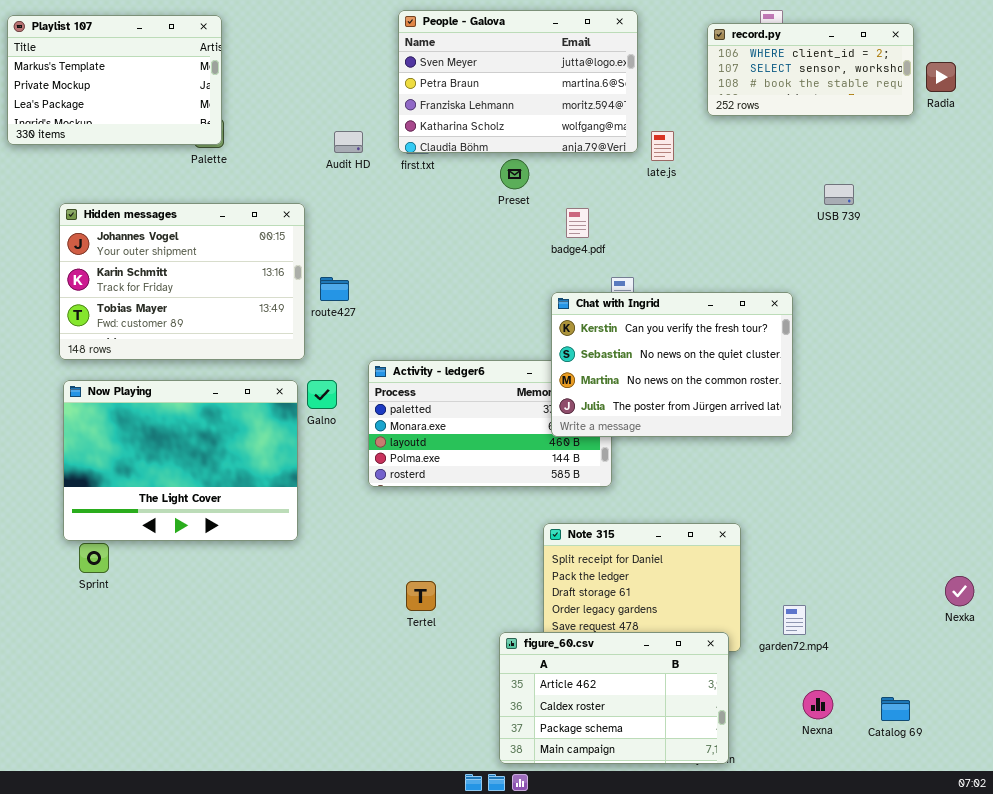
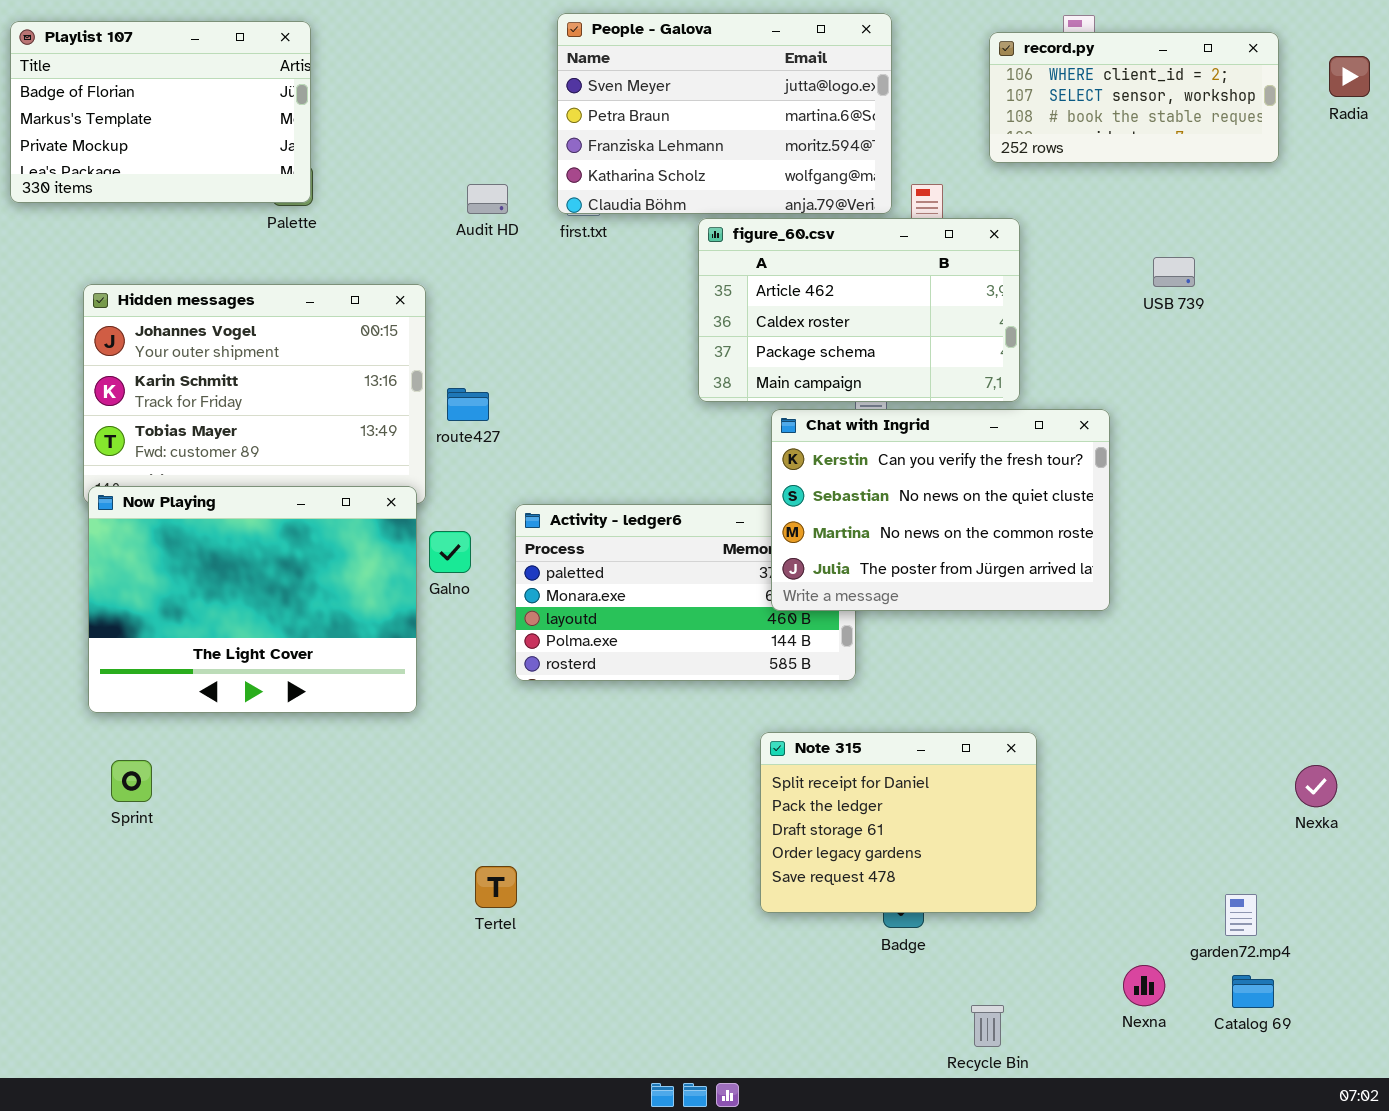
Playlist 107: [7,15,222,145] -> [10,21,311,203], scrolled up 1 row
Radia: [926,62,956,92] -> [1329,56,1370,97], moved
Now Playing: [63,380,298,541] -> [88,486,417,713], moved
Nexka: [945,576,974,606] -> [1295,765,1337,807], moved
Tertel: [406,581,436,611] -> [475,866,517,908], moved
garden72.mp4: [783,605,806,635] -> [1225,894,1257,936], moved
figure_60.csv: [499,632,729,764] -> [698,218,1020,402], moved

